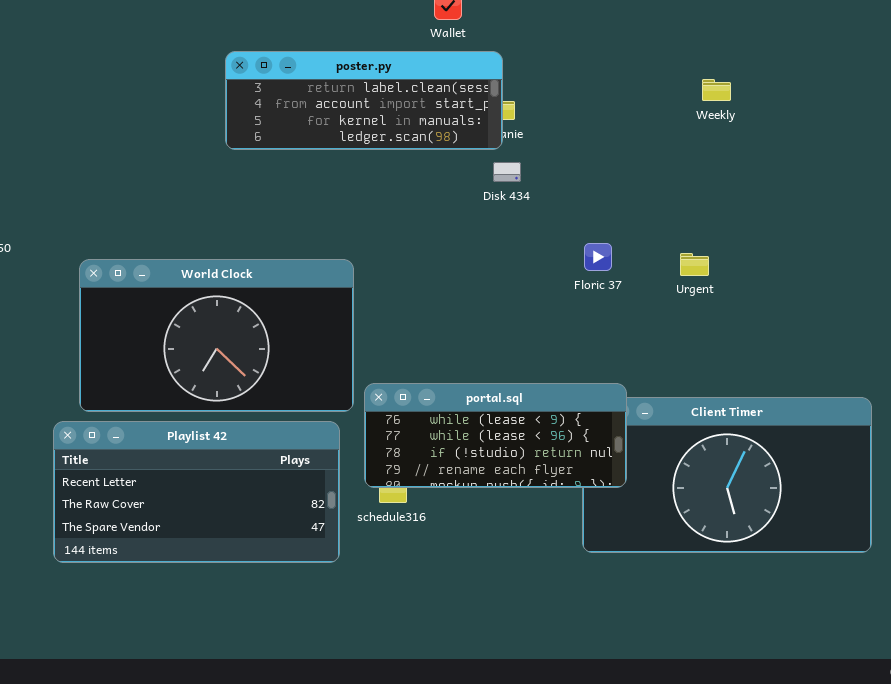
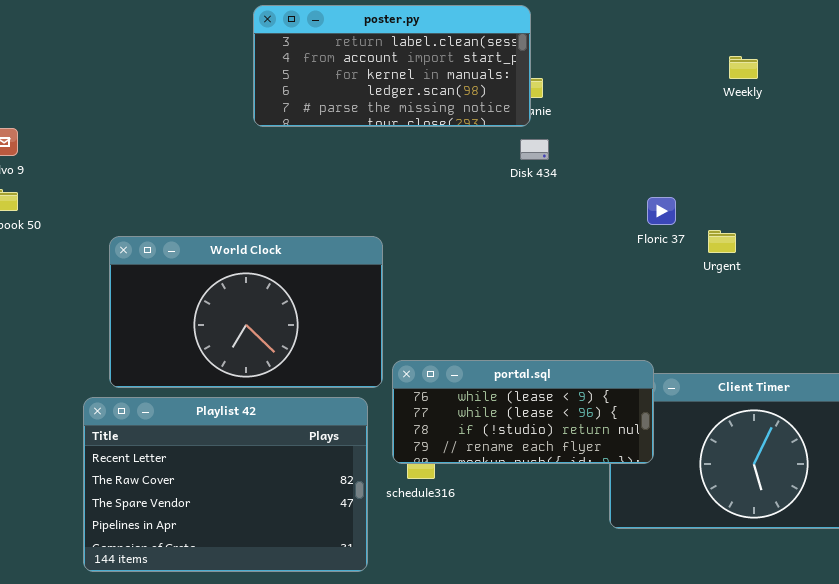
poster.py: [225,51,503,150] -> [253,5,531,127], resized
Floric 37: [584,243,612,271] -> [647,197,676,225], moved
Playlist 42: [53,421,340,563] -> [83,397,368,572], resized

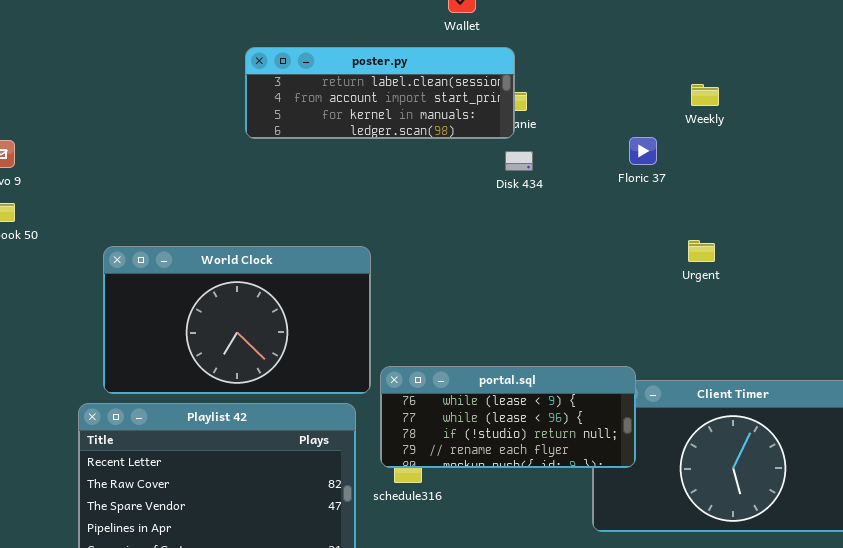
poster.py: [253,5,531,127] -> [245,47,515,139], resized
Weekly: [729,56,758,79] -> [691,84,719,106], moved
Floric 37: [647,197,676,225] -> [629,137,657,165], moved

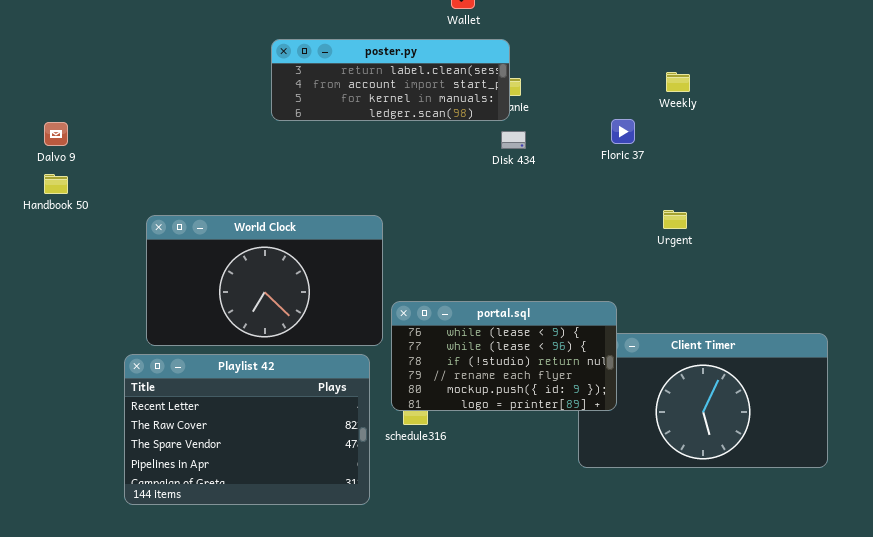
portal.sql: [380,366,636,468] -> [391,301,617,411], resized

